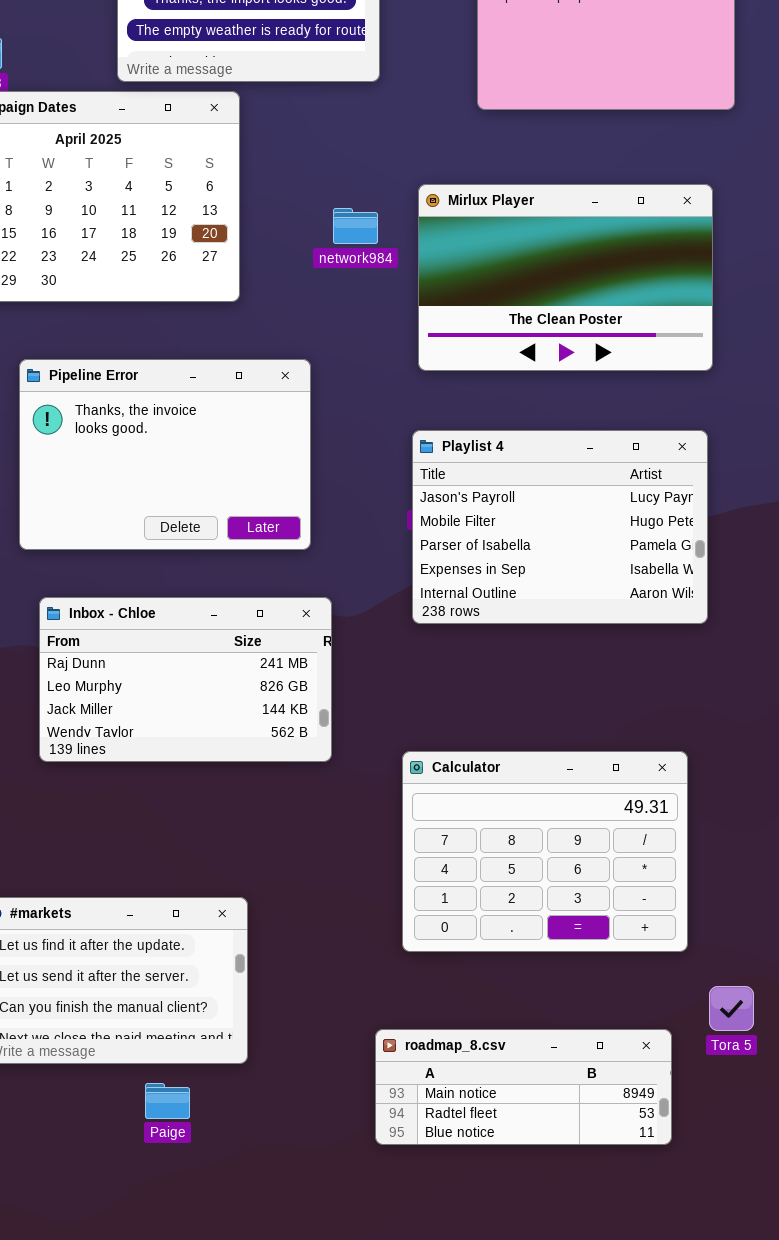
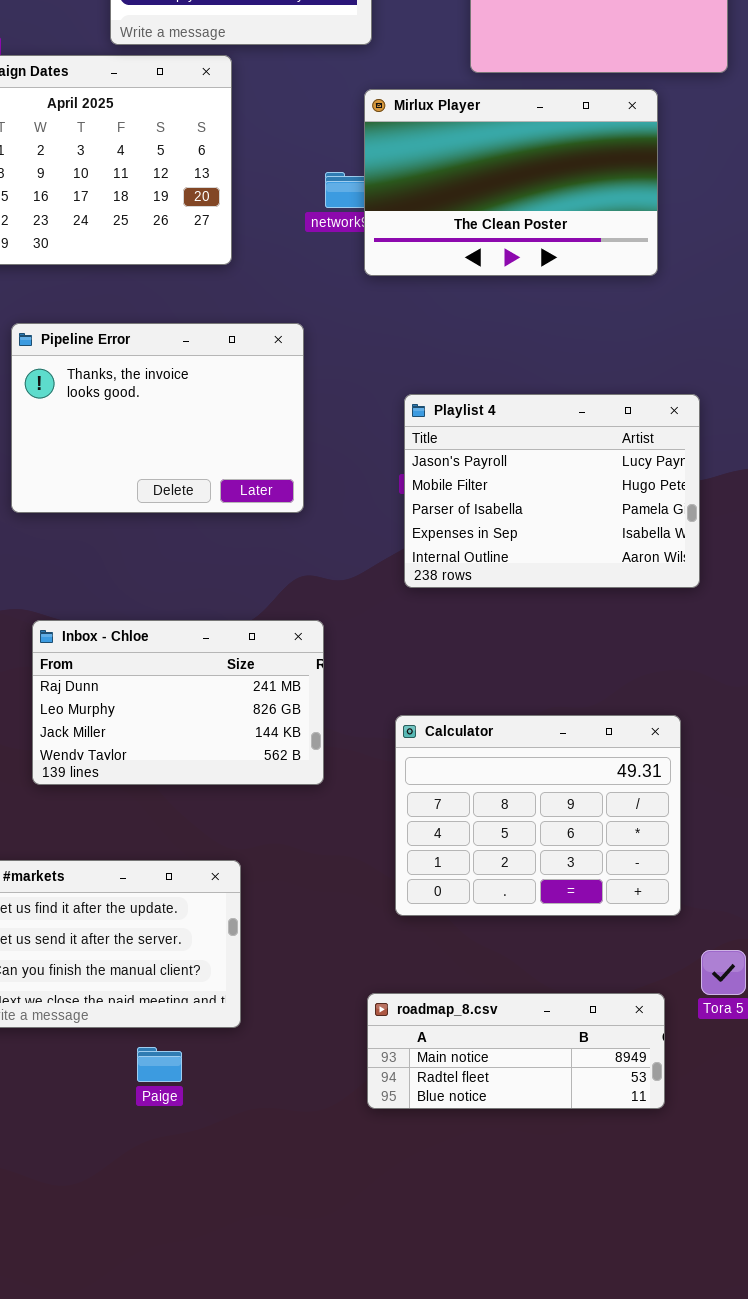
Mirlux Player: [418,184,713,371] -> [364,89,658,276], moved
Inbox - Chloe: [39,597,332,762] -> [32,620,324,785], moved

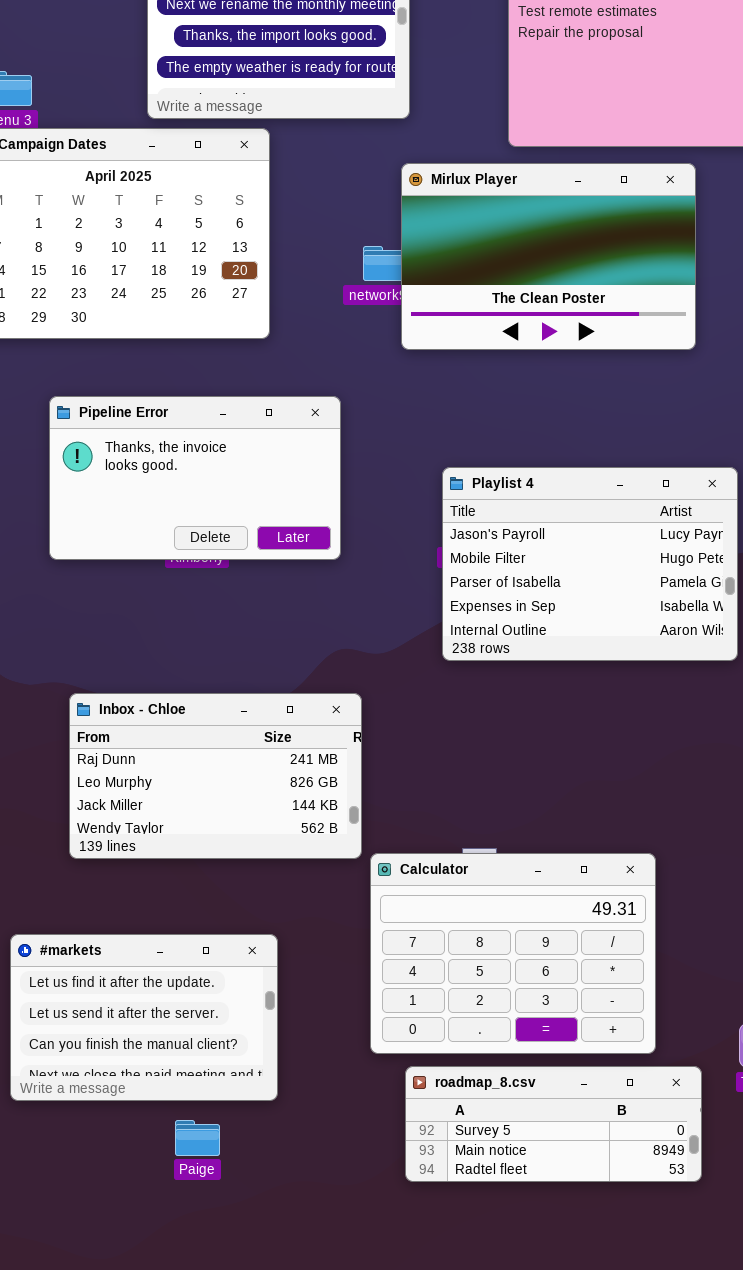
Pipeline Error: [11,323,304,513] -> [49,396,341,560], resized
Calculator: [395,715,681,916] -> [370,853,656,1054], moved
roadmap_8.csv: [367,993,665,1109] -> [405,1066,702,1182], scrolled up 1 row

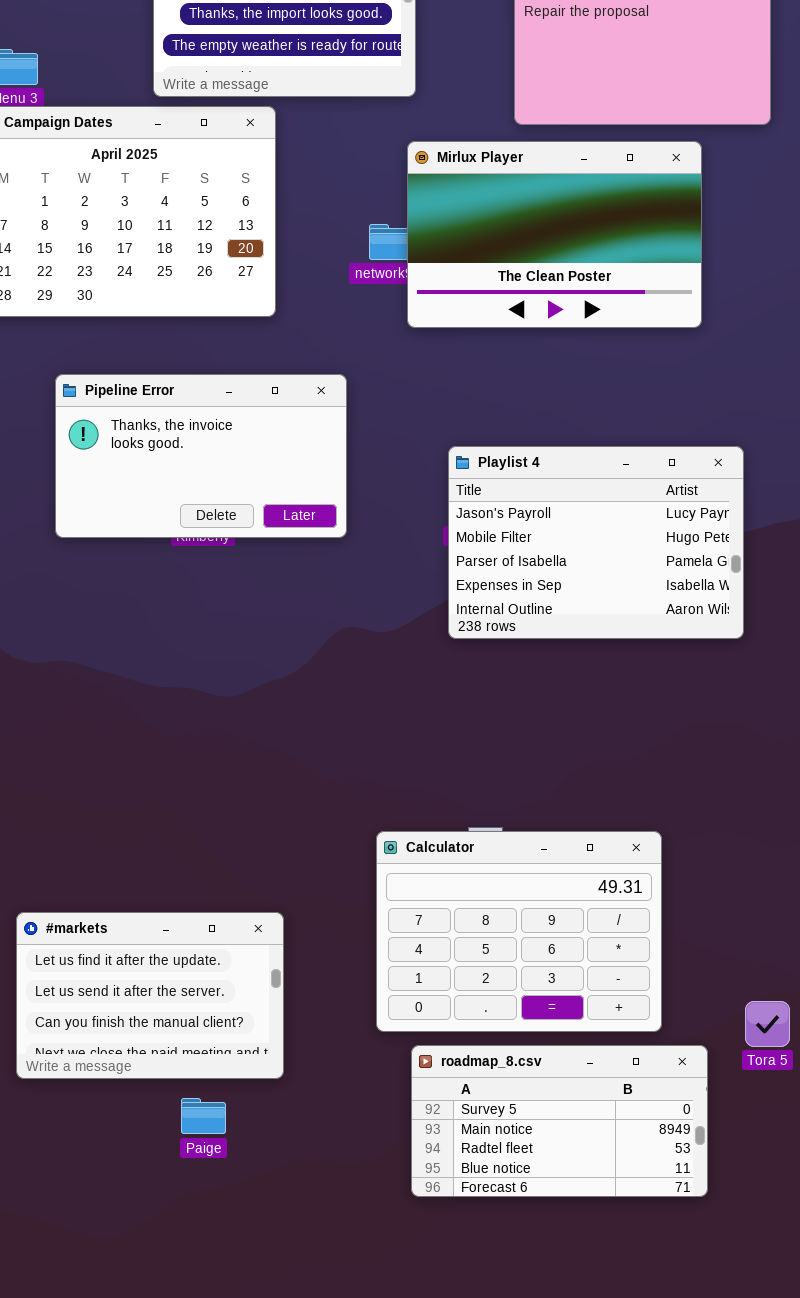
Inbox - Chloe: [69,693,362,859] -> none, closed
roadmap_8.csv: [405,1066,702,1182] -> [411,1045,708,1197], resized

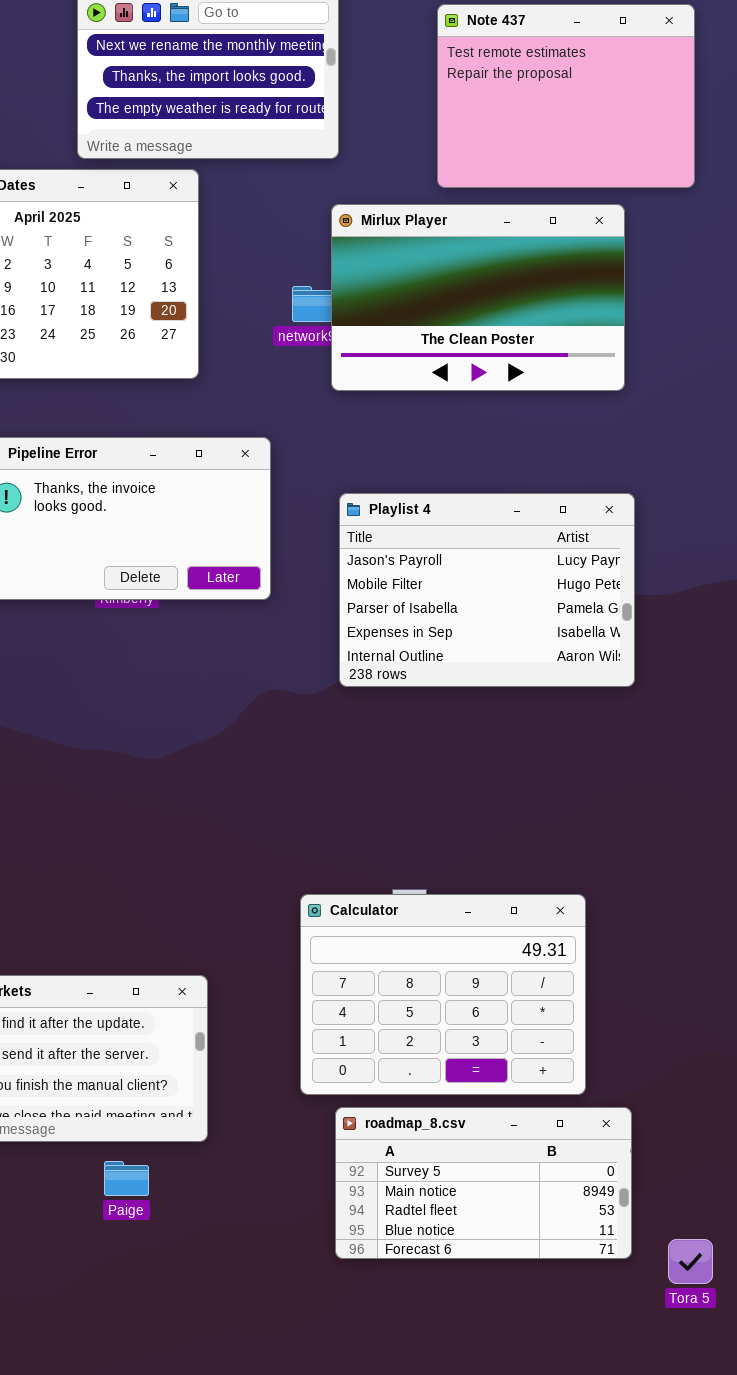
Playlist 4: [448,446,744,639] -> [339,493,635,687], moved
Tora 5: [745,1001,790,1047] -> [668,1239,713,1284], moved

